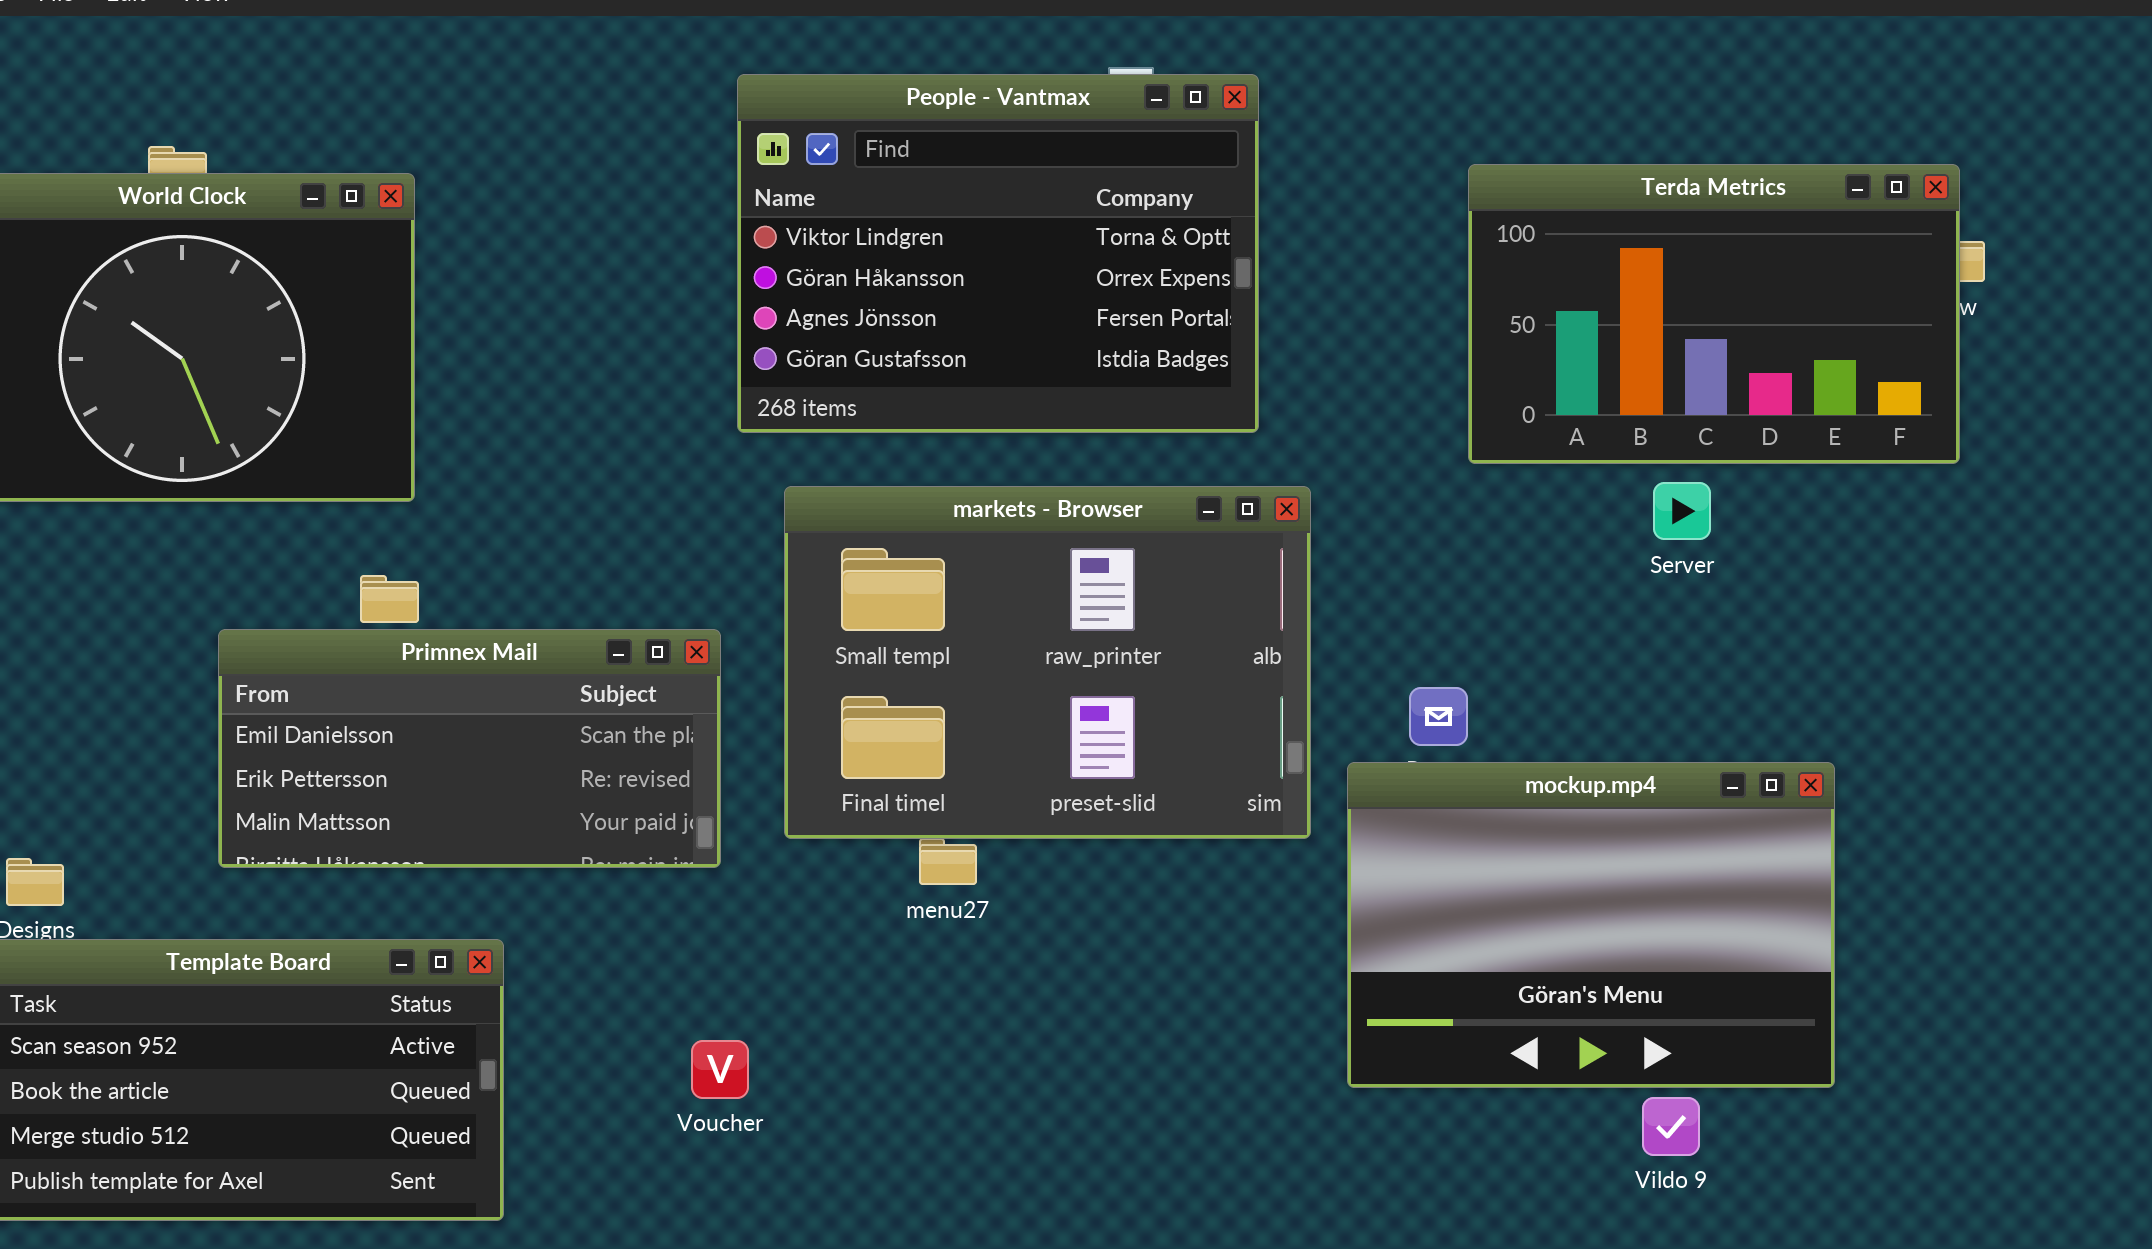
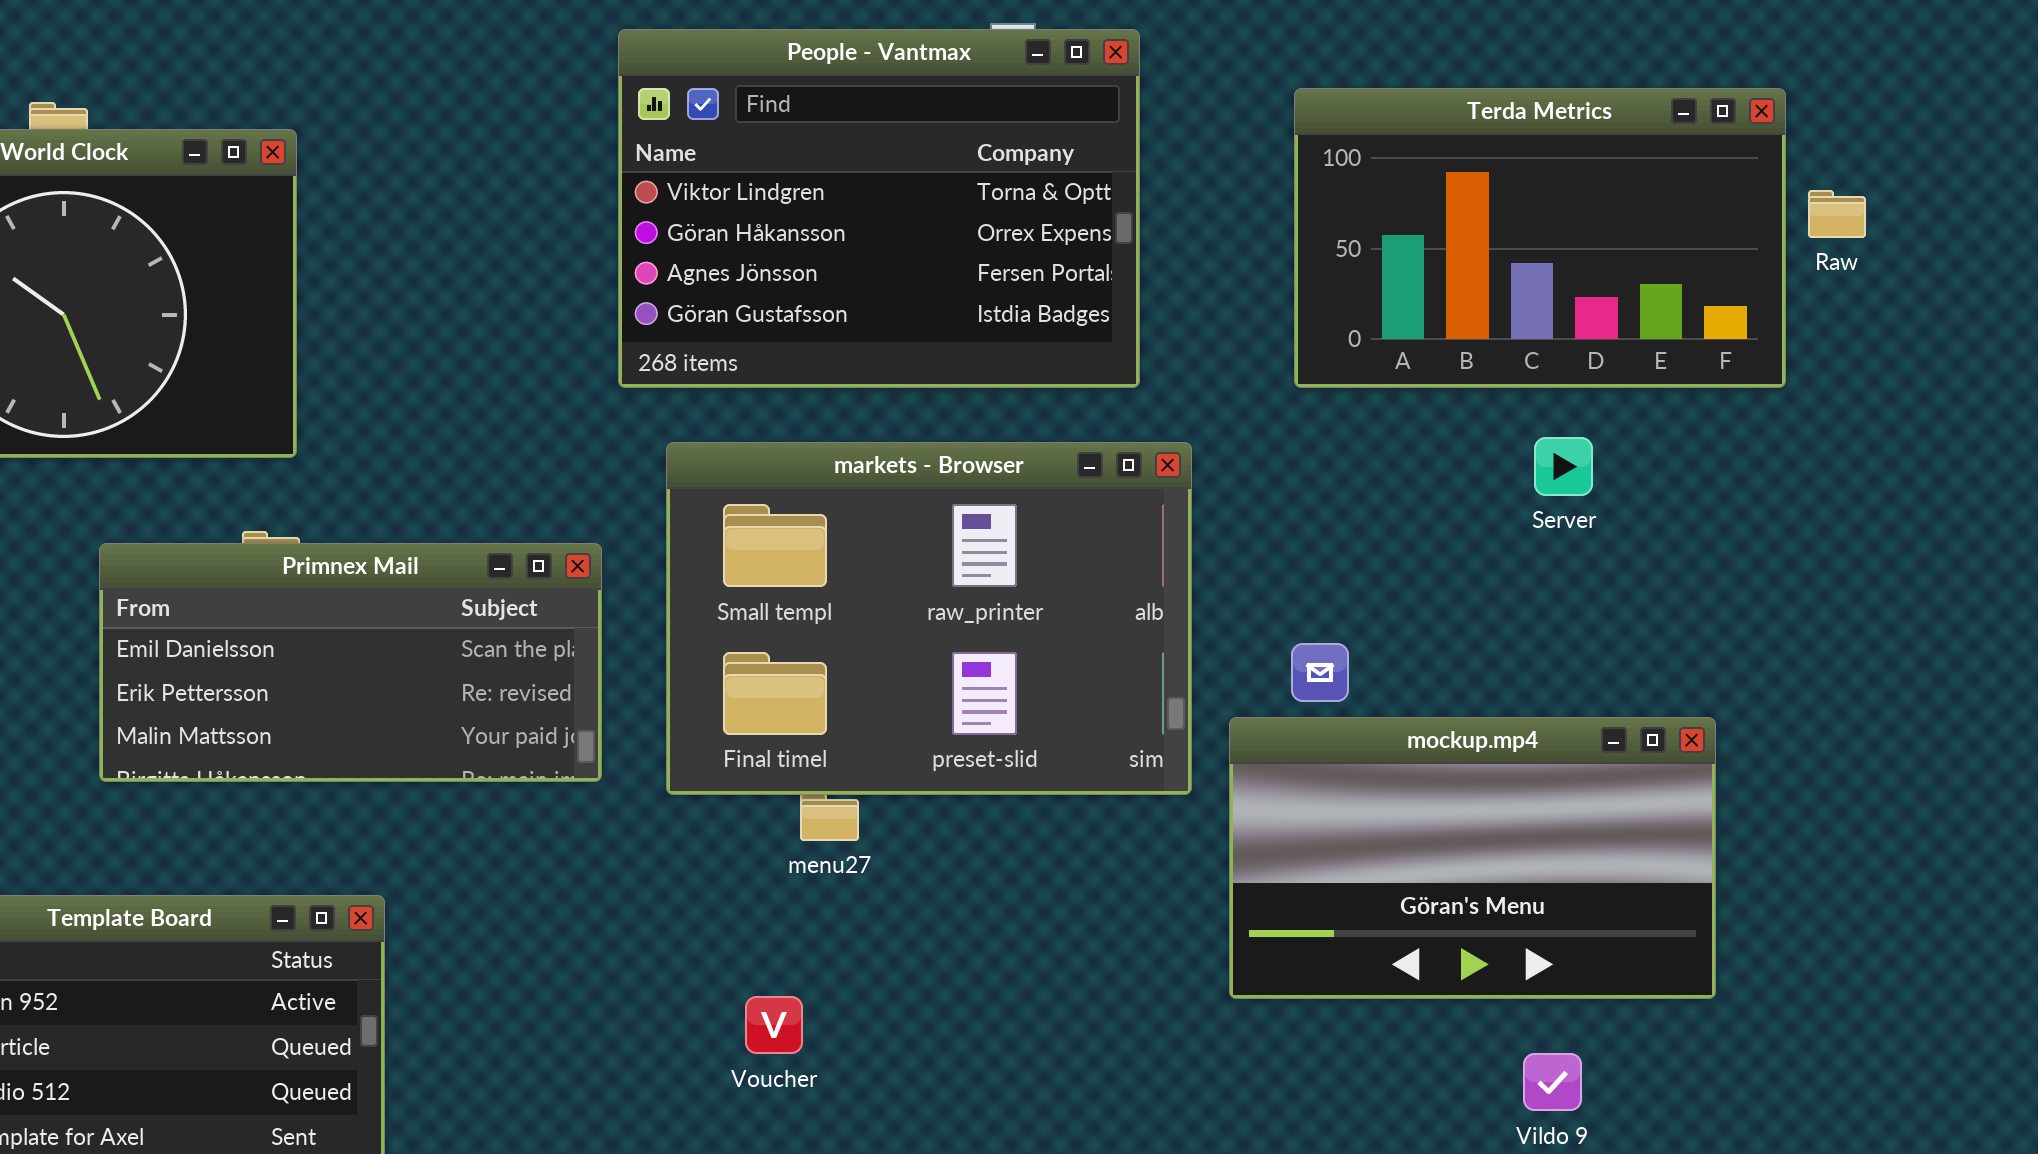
Terda Metrics: [1468,164,1960,464] -> [1294,88,1786,388], moved
Primnex Mail: [218,629,721,868] -> [99,543,602,782], moved
mockup.mp4: [1347,762,1835,1088] -> [1229,717,1716,999], resized
Voucher: [691,1040,749,1099] -> [745,996,803,1054], moved

